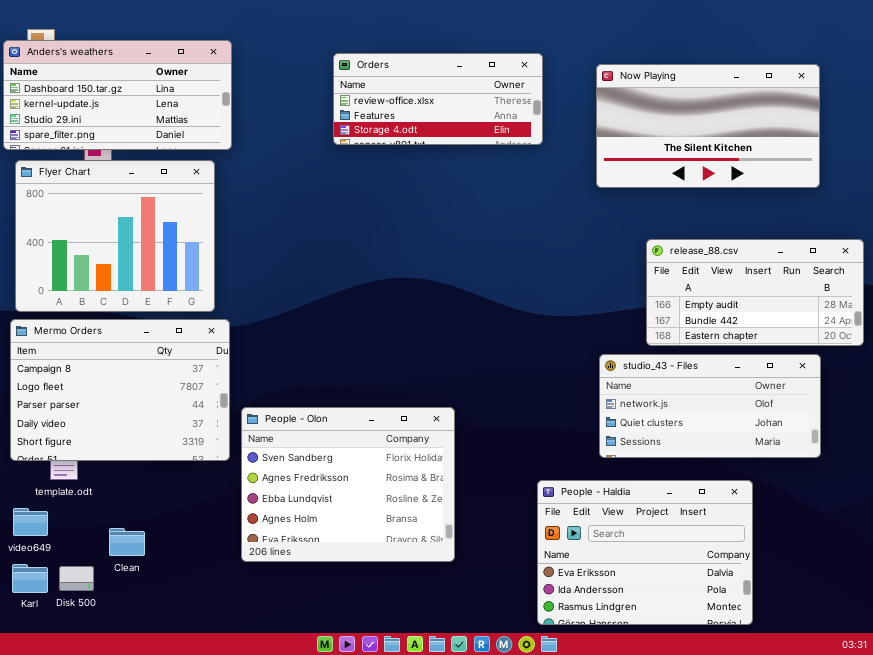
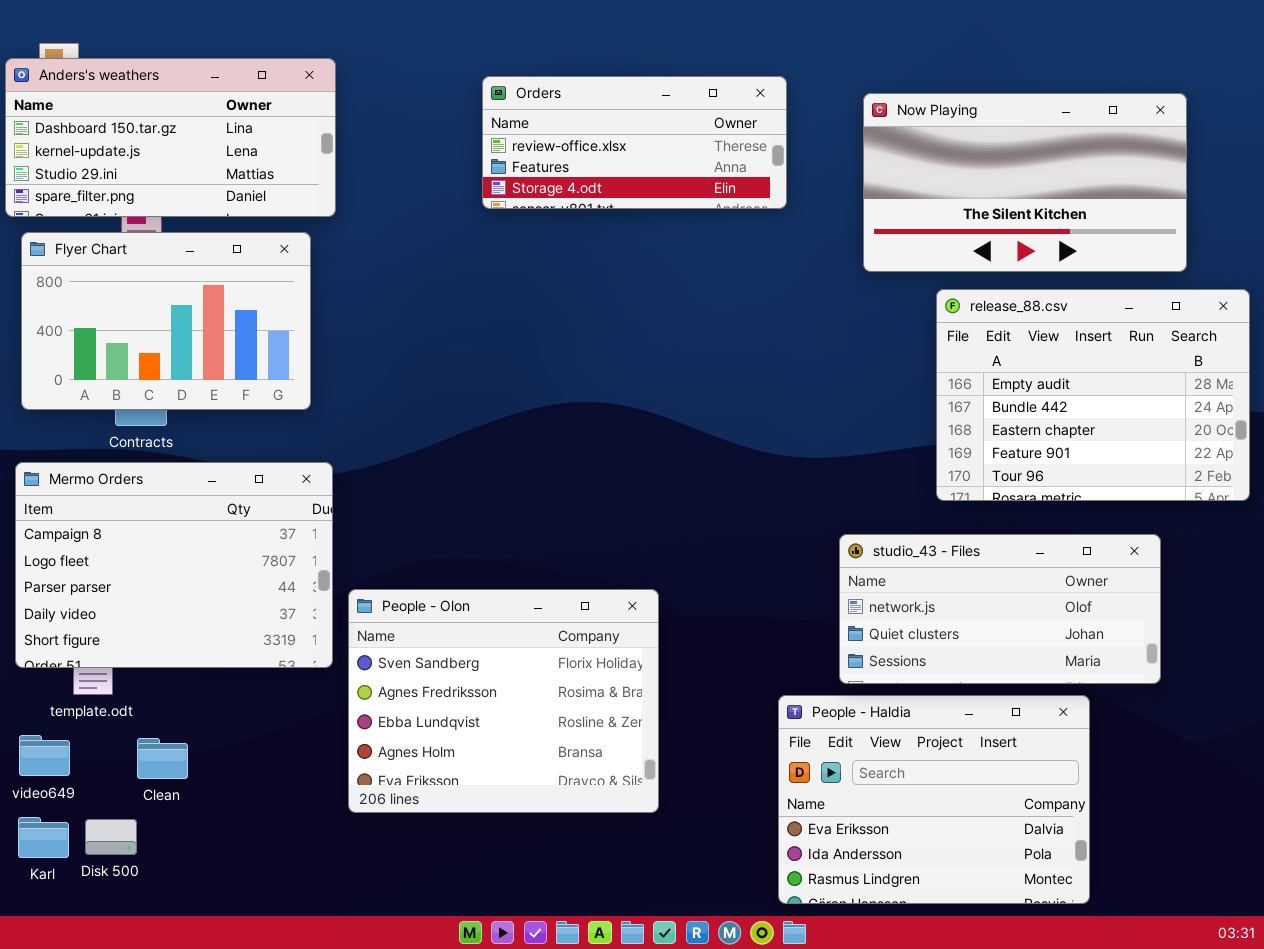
Flyer Chart: [15,160,215,312] -> [21,232,311,410], resized
release_88.csv: [646,239,864,346] -> [936,289,1250,501], resized
studio_43 - Files: [599,354,821,458] -> [839,534,1161,684], moved
Clean: [109,528,145,556] -> [137,738,188,779], moved

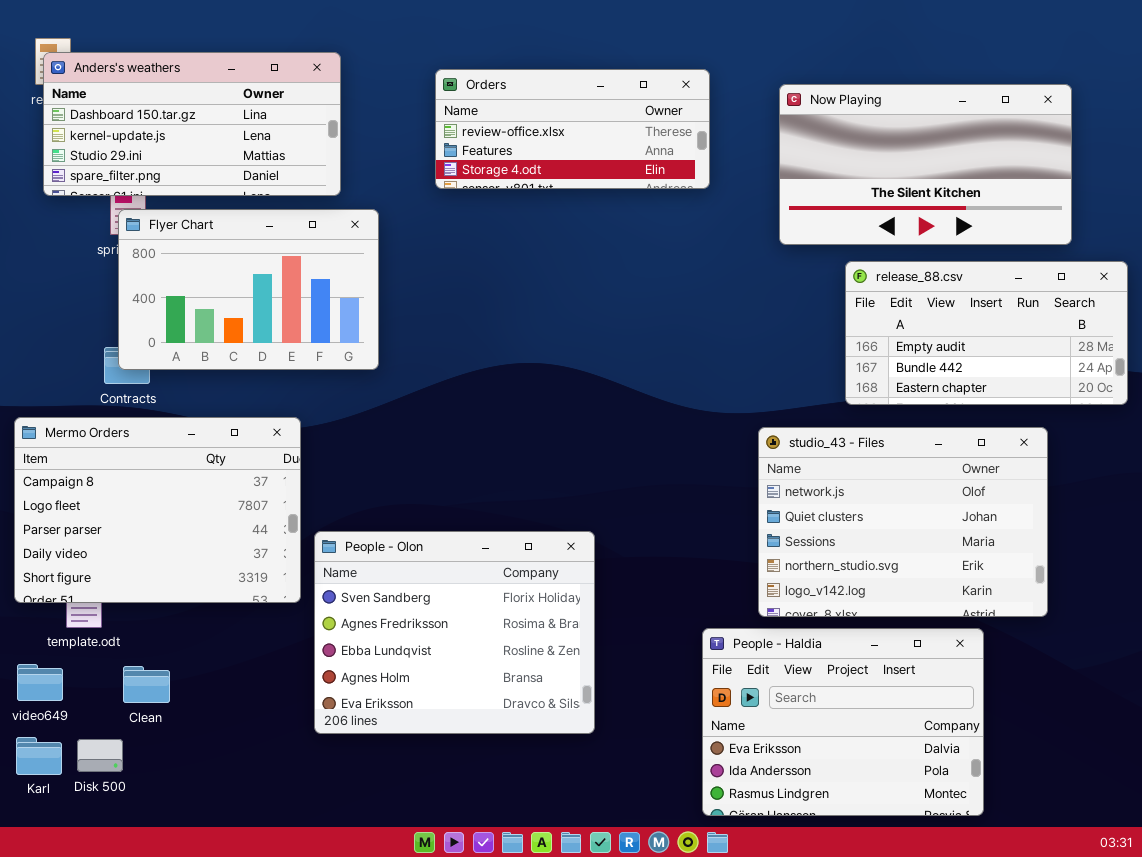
Anders's weathers: [5,58,336,217] -> [43,52,341,196], moved
Flyer Chart: [21,232,311,410] -> [118,209,379,370], moved
release_88.csv: [936,289,1250,501] -> [845,261,1128,405], resized
studio_43 - Files: [839,534,1161,684] -> [758,427,1048,617], resized

